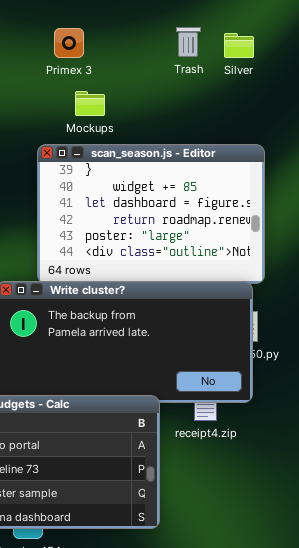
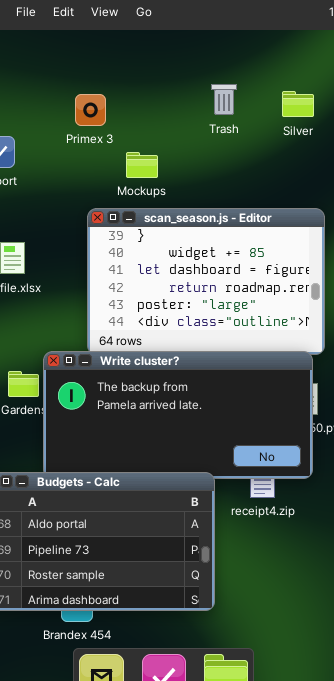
Trash: [176,27,201,57] -> [211,84,237,115], moved
Primex 3: [54,28,84,58] -> [75,94,106,126], moved

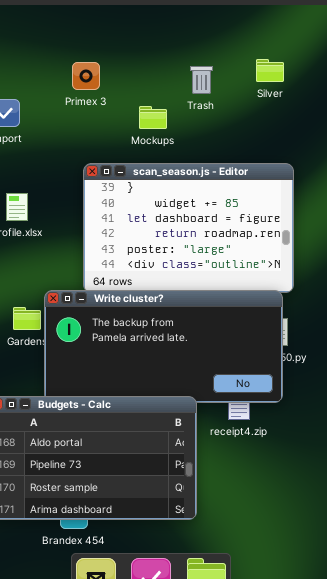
Trash: [211,84,237,115] -> [190,66,213,94], moved
Mockups: [126,152,158,178] -> [139,106,167,129], moved

